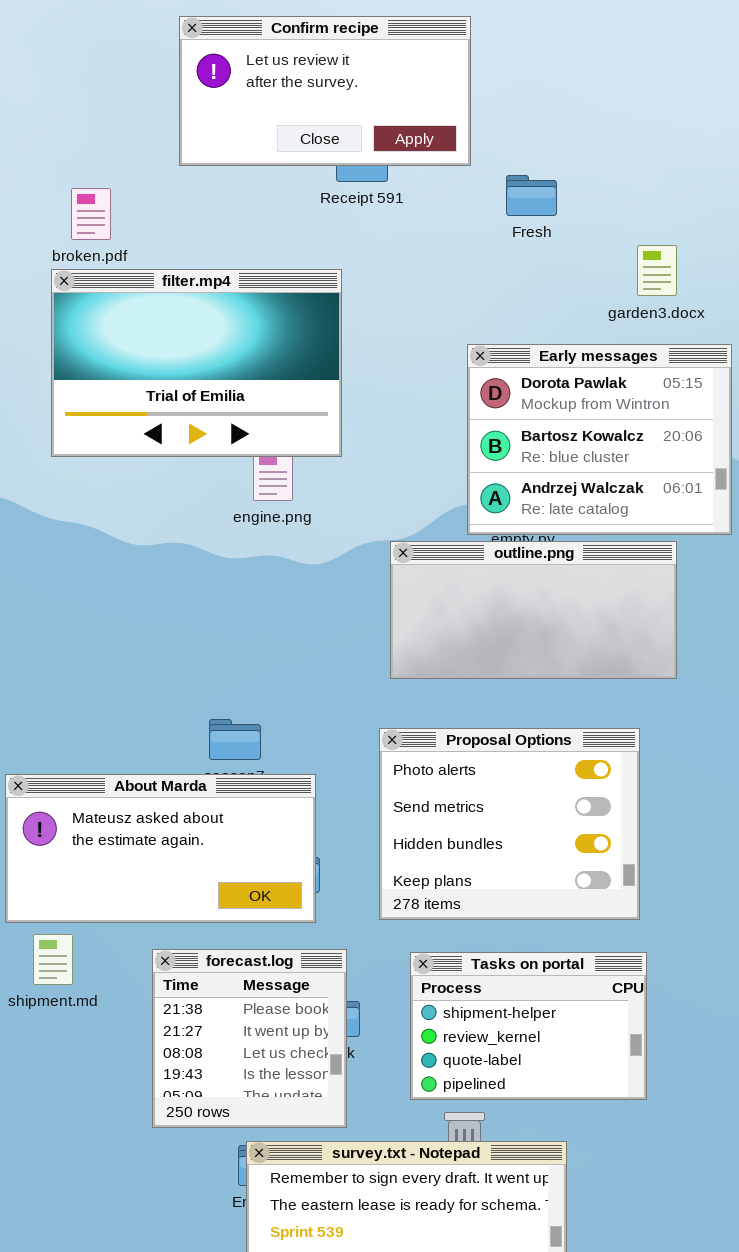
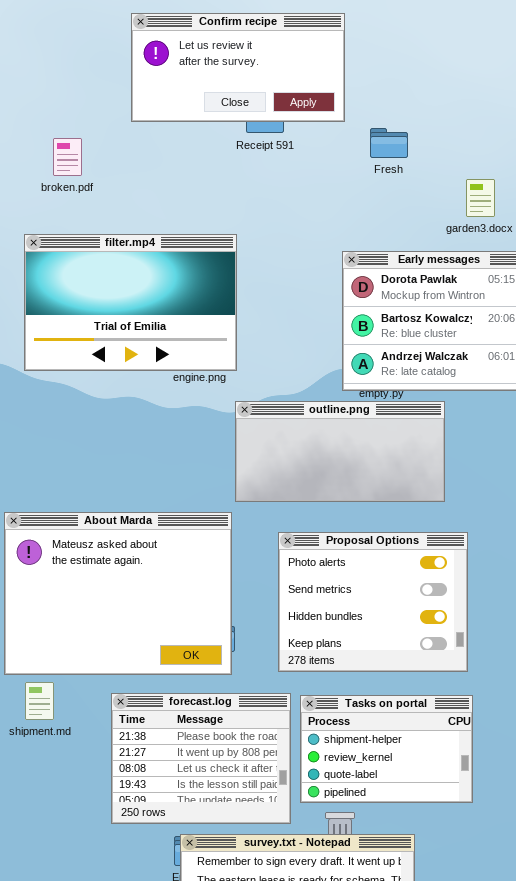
filter.mp4: [51,269,342,457] -> [24,234,237,371], moved
outline.png: [390,541,677,679] -> [235,401,445,502], moved
About Marda: [5,774,316,923] -> [4,512,232,675], resized
forecast.log: [152,949,347,1128] -> [111,693,291,824], resized

